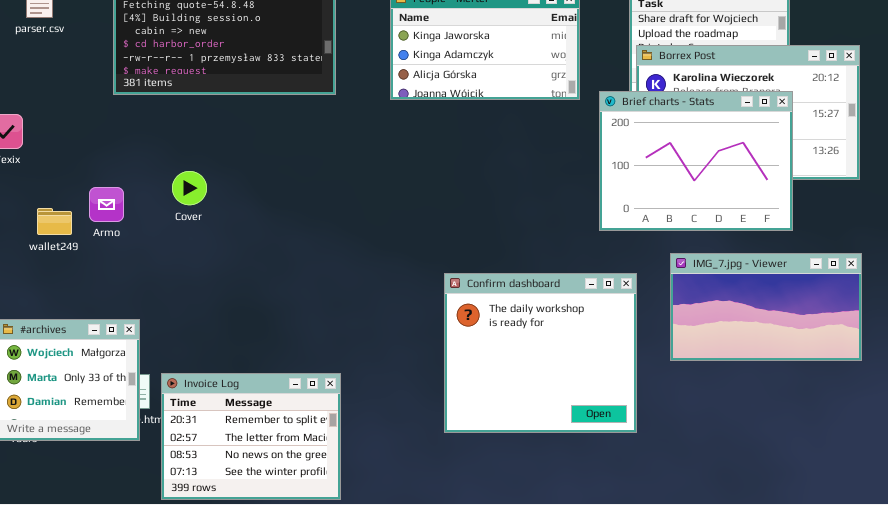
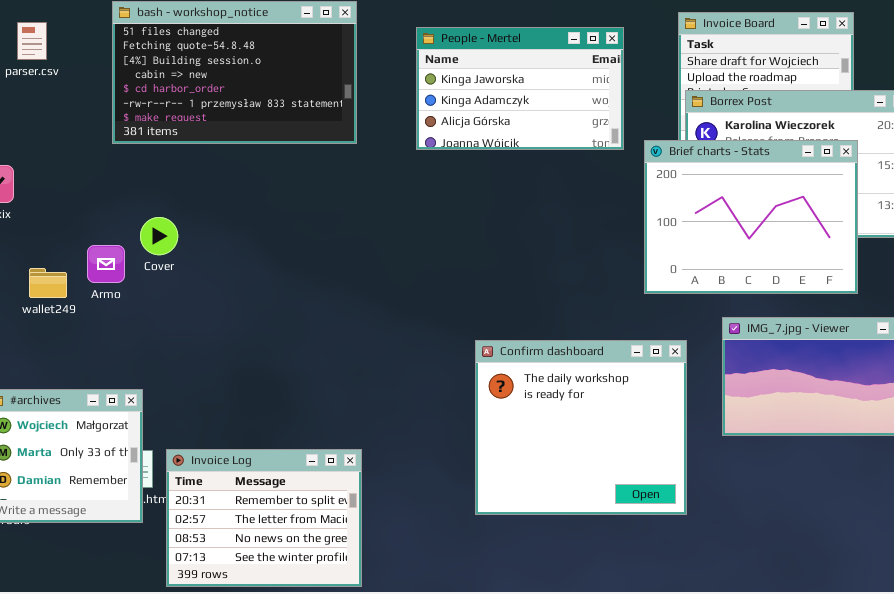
Cover: [172,171,207,205] -> [140,217,178,255], moved

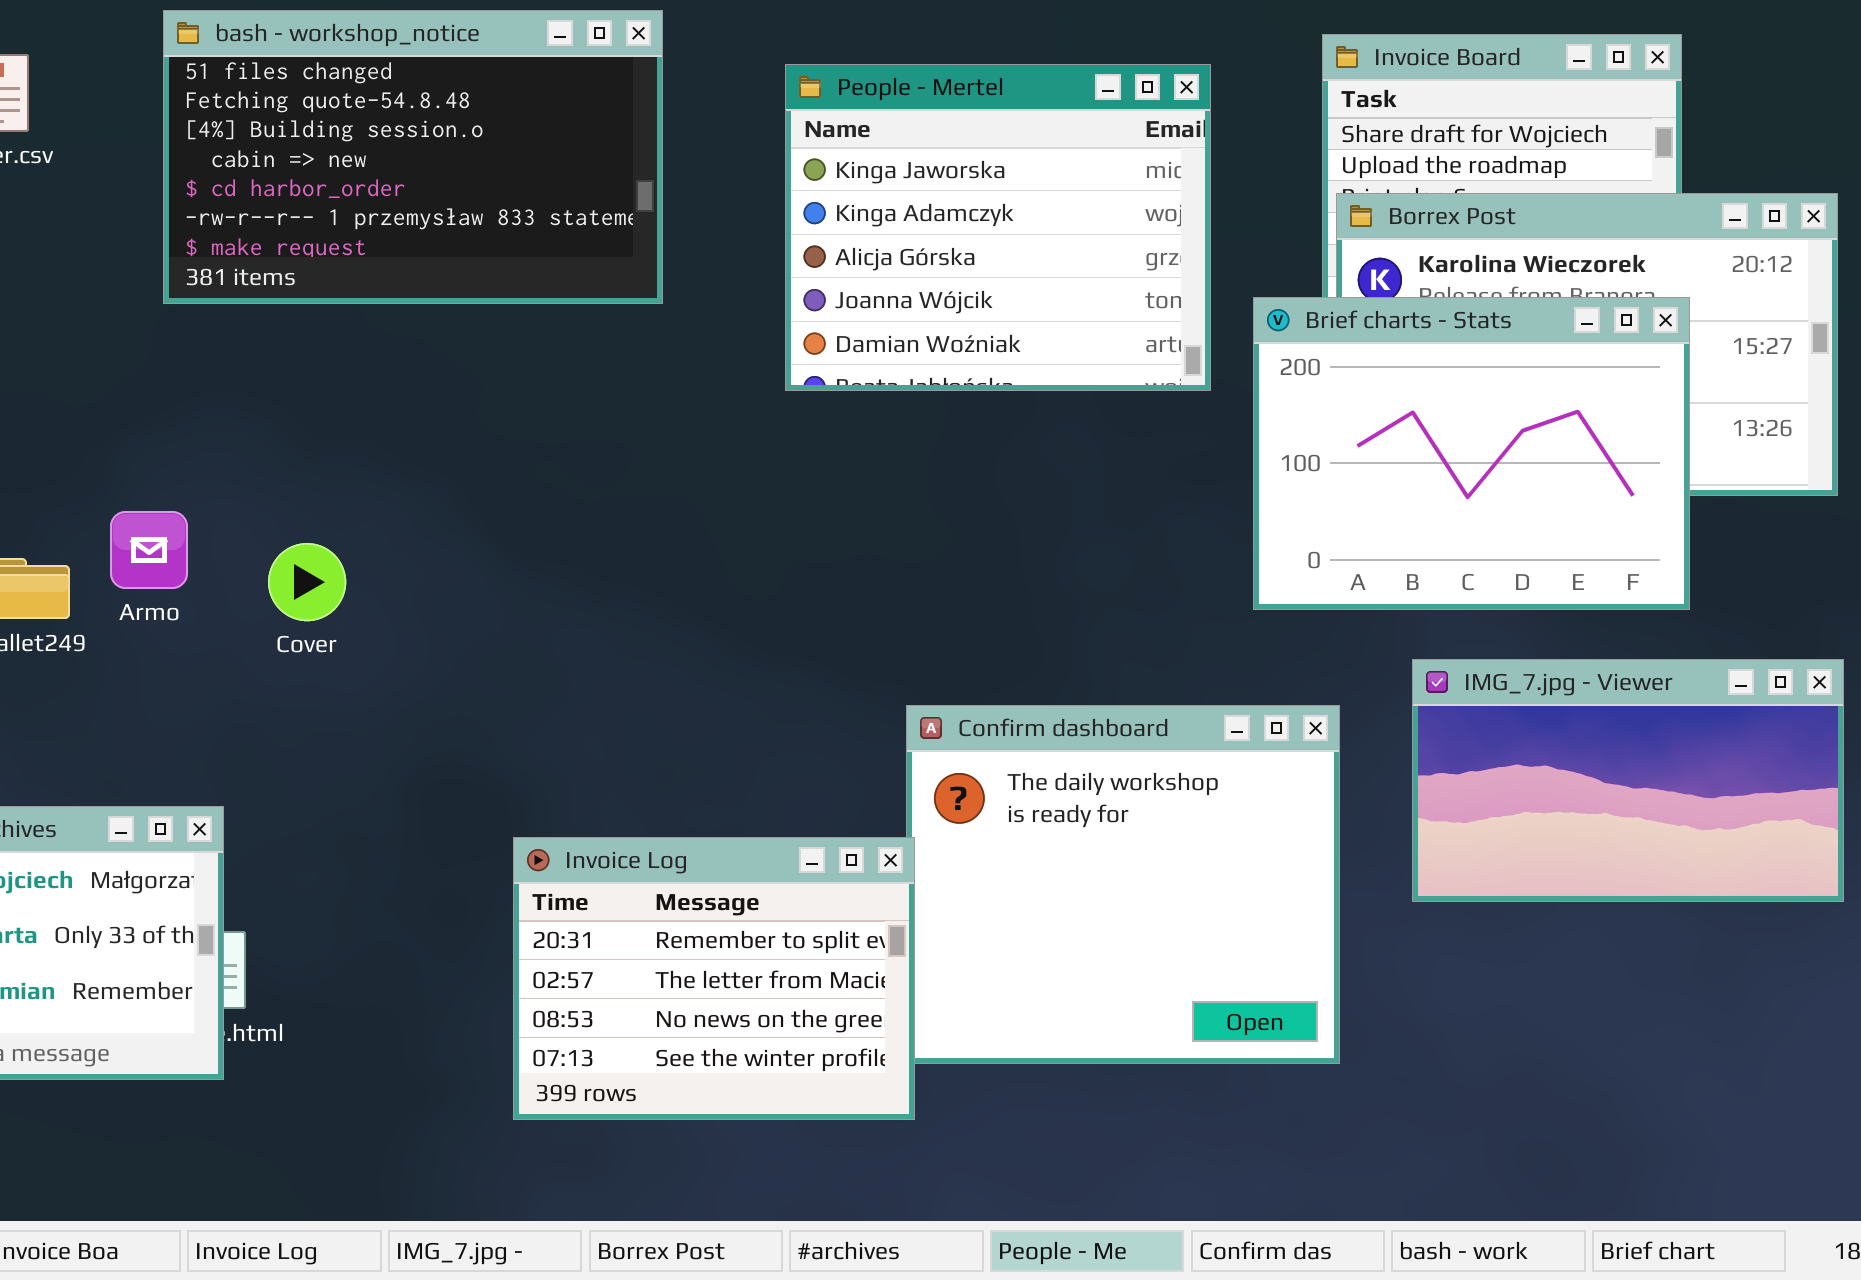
People - Mertel: [416,27,624,150] -> [785,64,1211,391], resized
Cover: [140,217,178,255] -> [268,543,346,621], moved
Invoice Log: [166,449,362,587] -> [513,837,915,1120], moved

